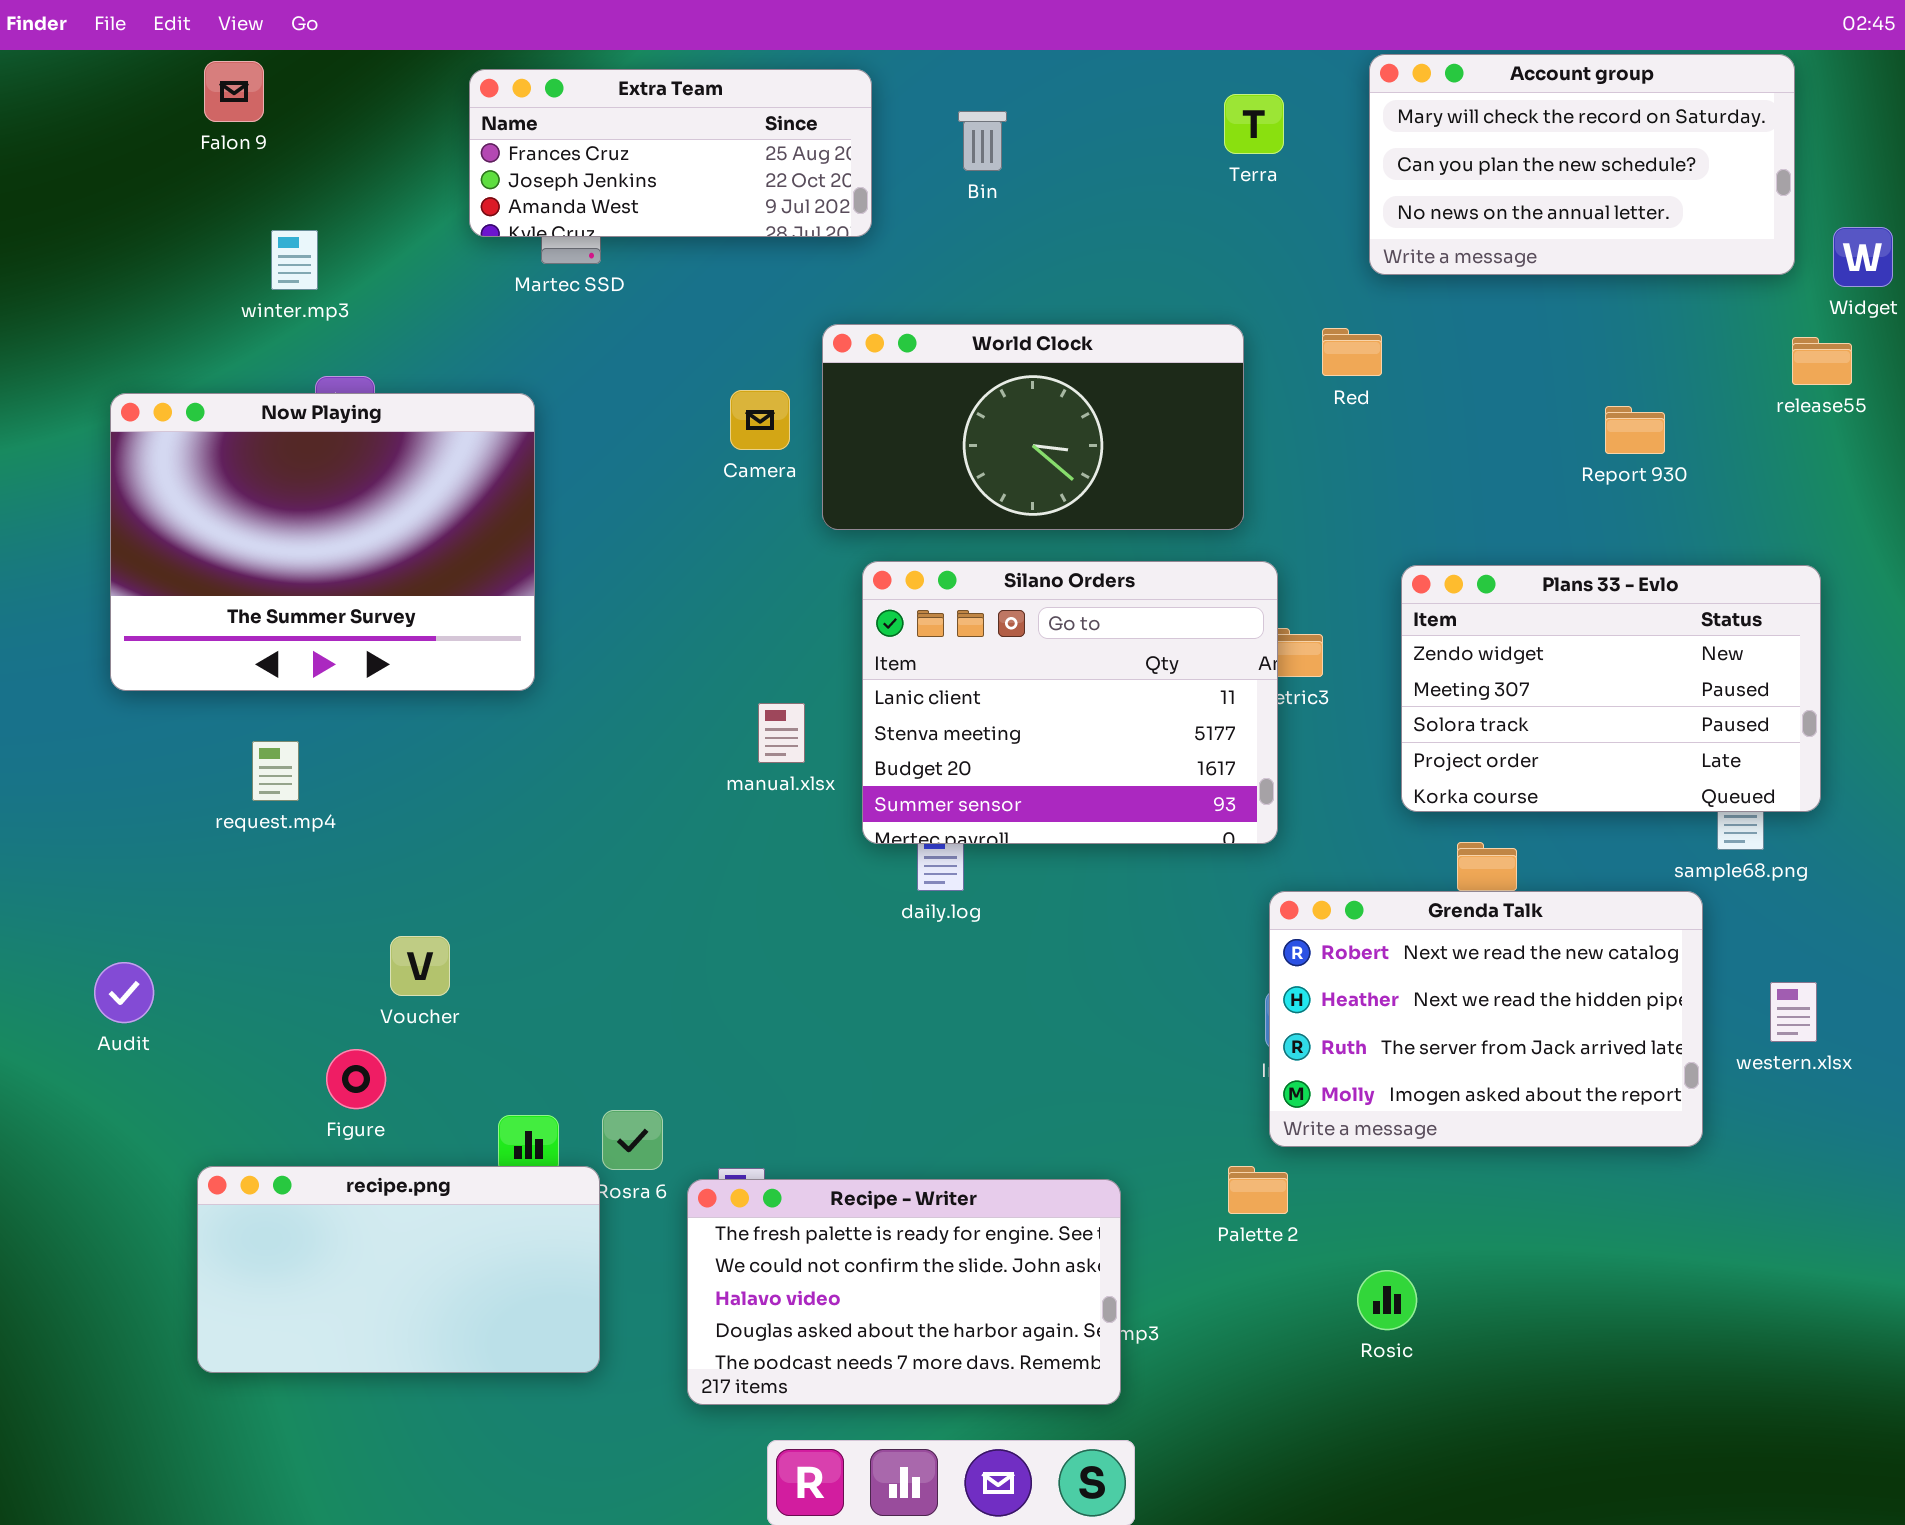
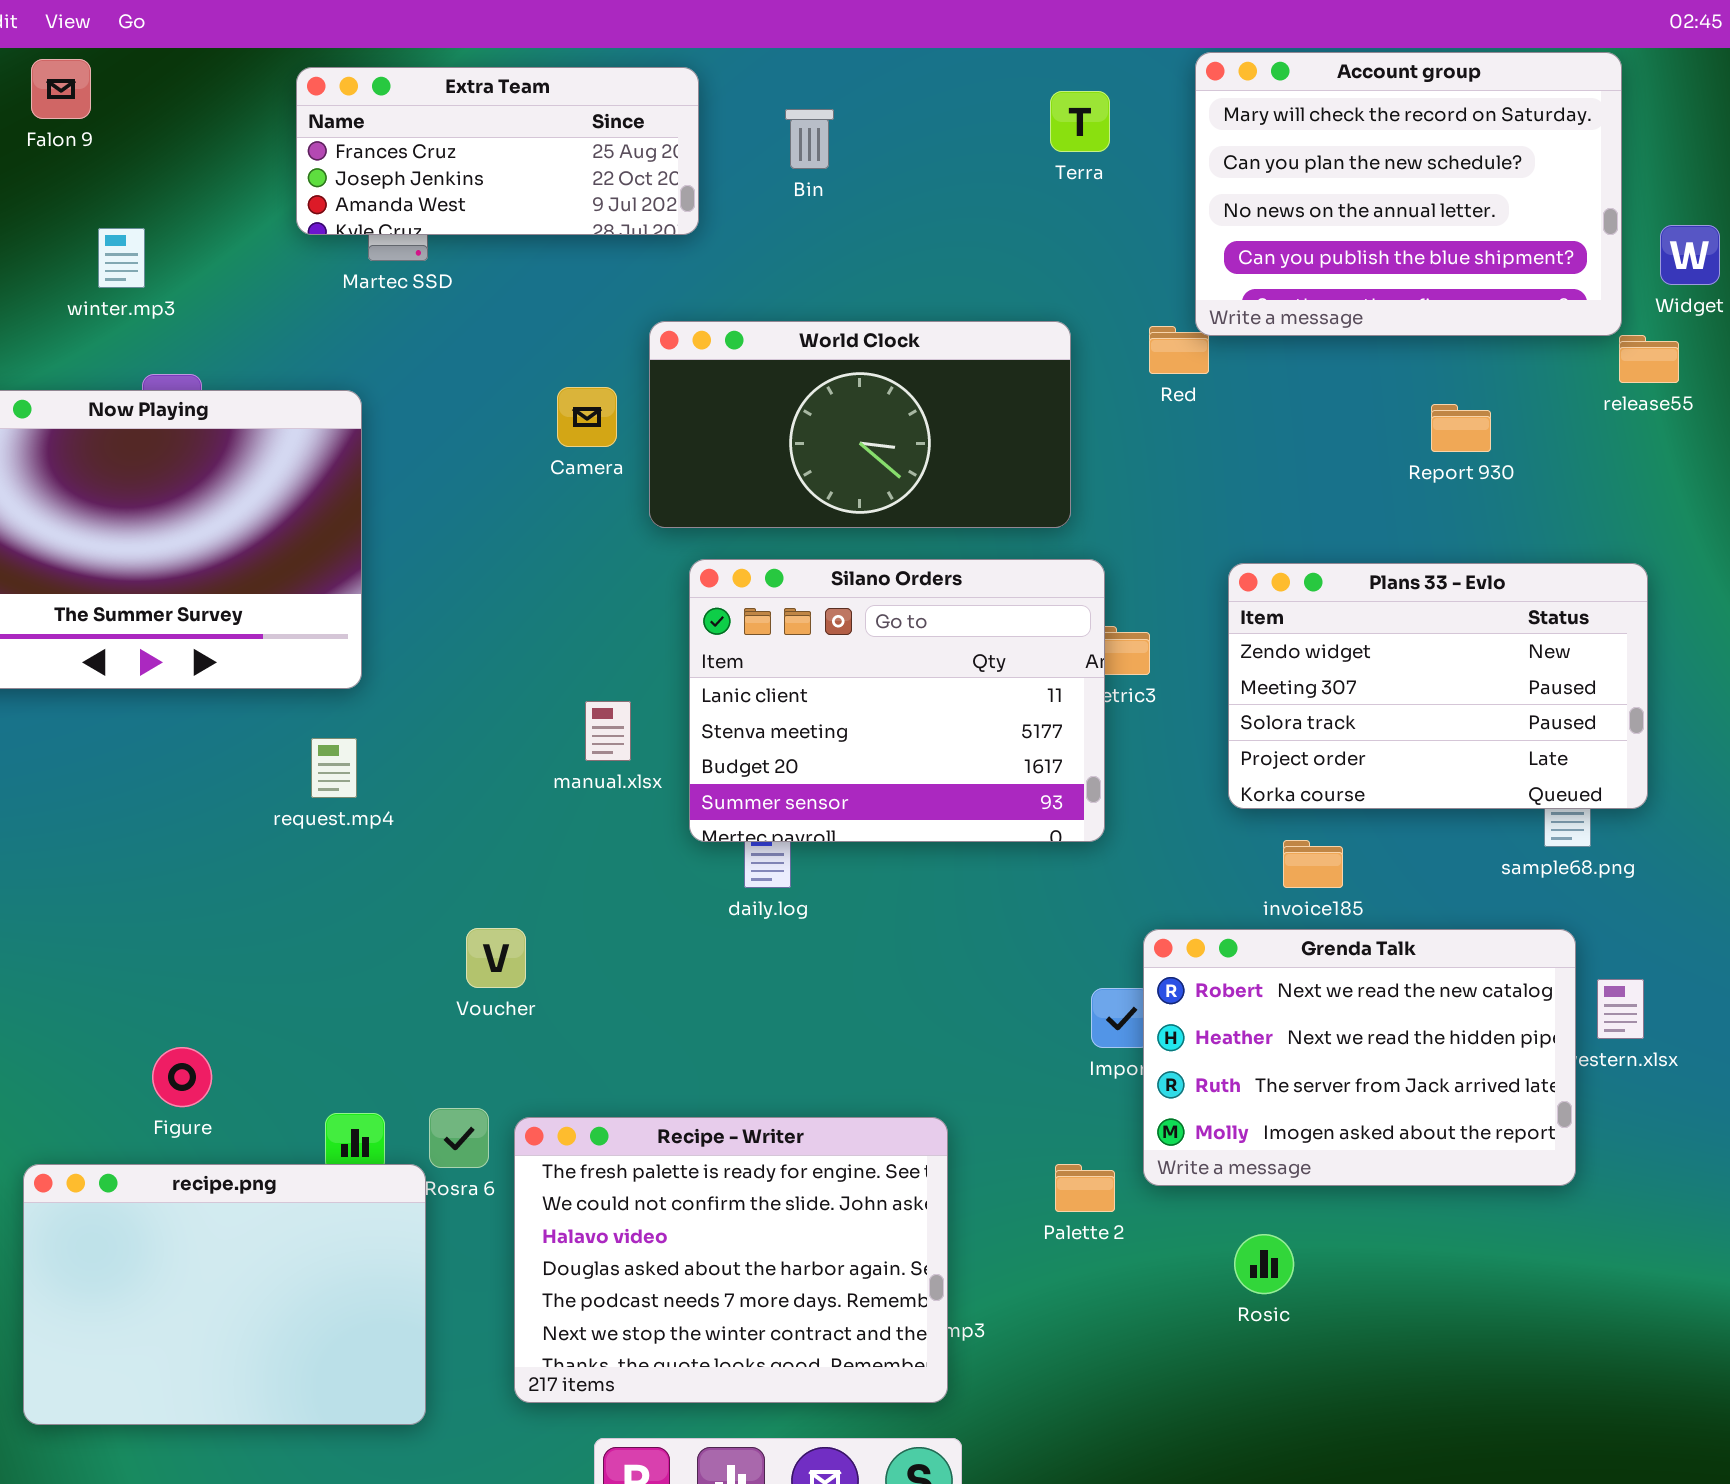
Account group: [1369,54,1795,275] -> [1195,52,1622,336], resized
request.mp4: [252,741,299,801] -> [311,738,357,798], moved
Grenda Talk: [1269,891,1703,1147] -> [1143,929,1576,1186], moved
Voucher: [390,936,450,996] -> [466,928,526,988], moved
recipe.png: [197,1166,600,1373] -> [23,1164,426,1425], resized
Recipe - Writer: [687,1179,1121,1405] -> [514,1117,948,1403], resized
Rosic: [1357,1270,1417,1330] -> [1234,1234,1294,1294], moved

